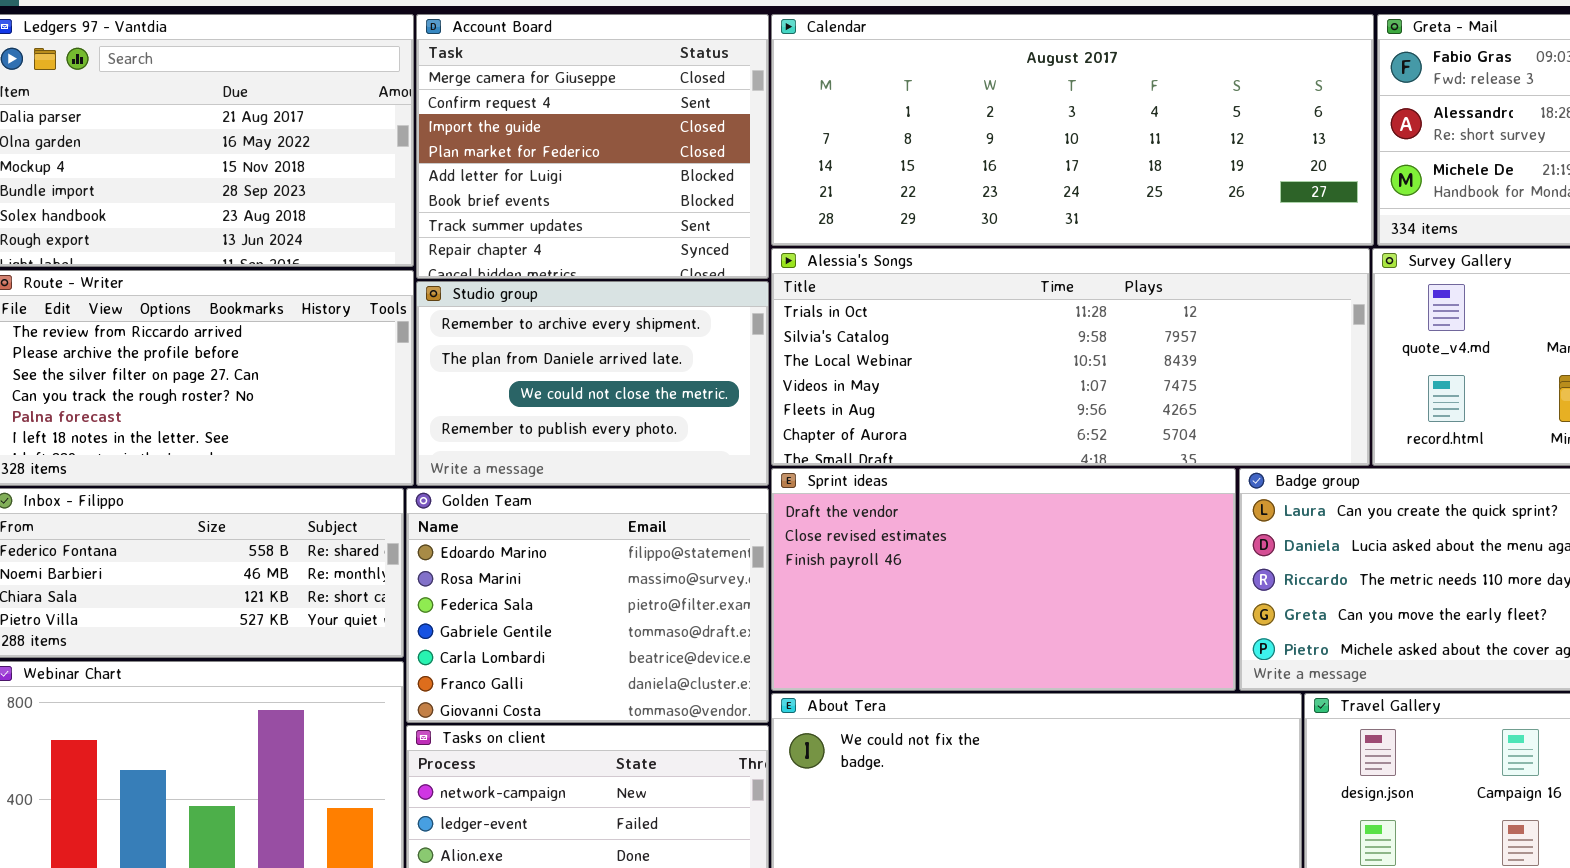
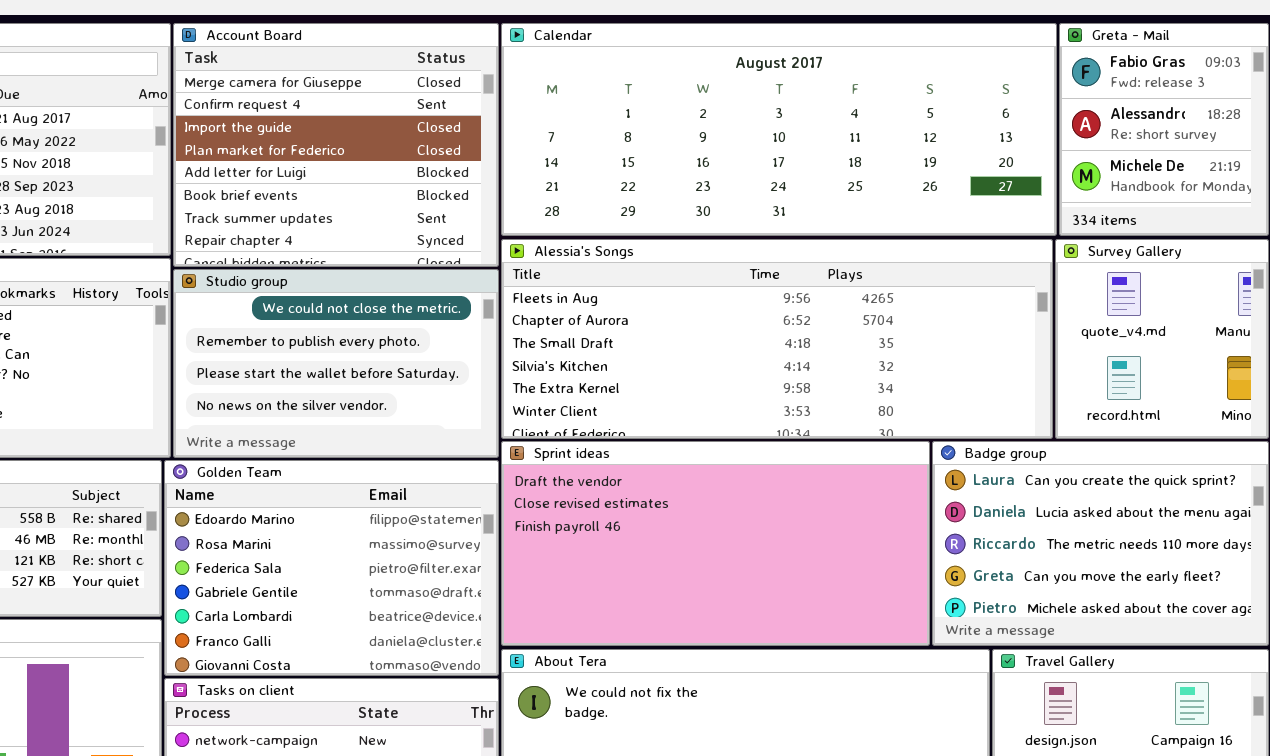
Alessia's Songs: [771,248,1370,466] -> [501,239,1053,439], scrolled down 4 rows
Studio group: [416,281,769,486] -> [173,269,499,458], scrolled down 2 rows

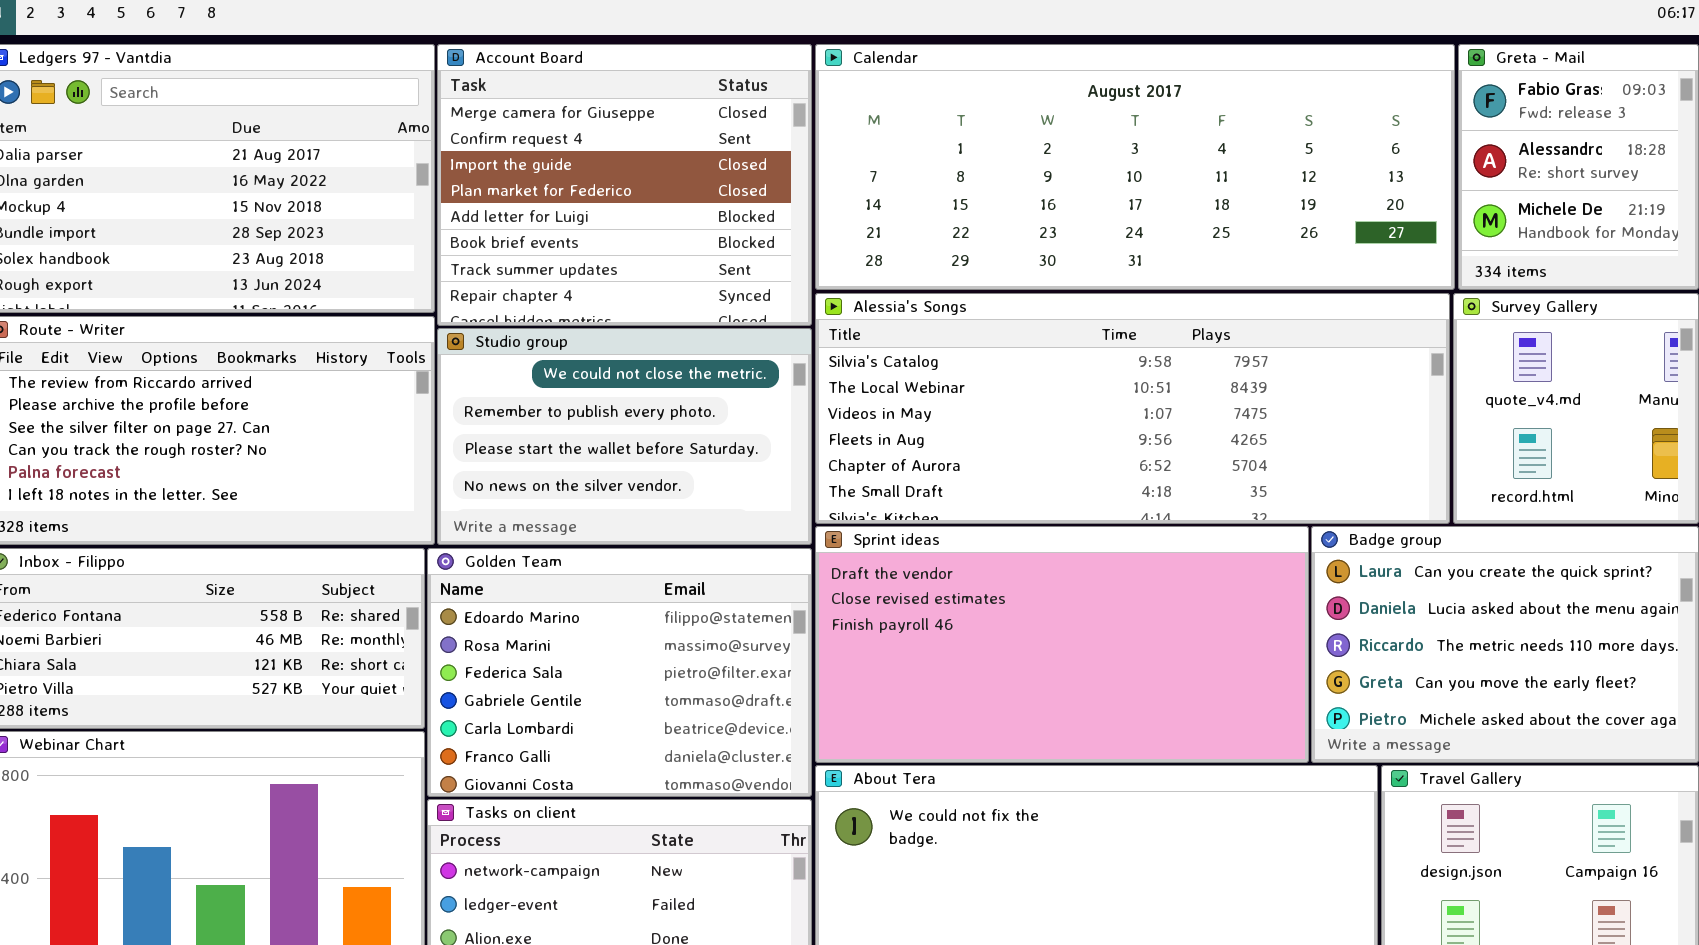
Alessia's Songs: [501,239,1053,439] -> [815,293,1450,524], scrolled up 3 rows

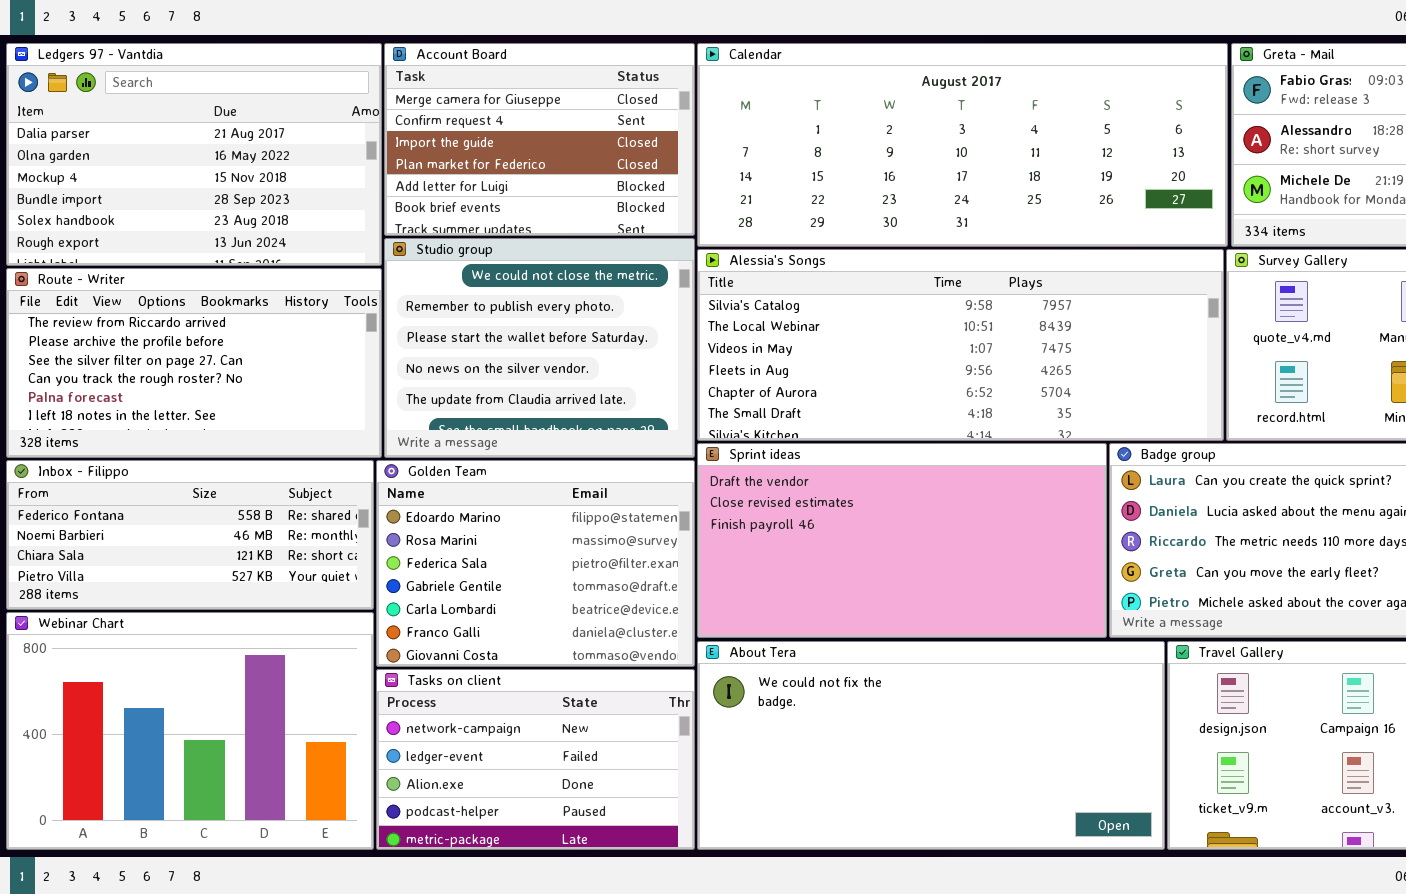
Account Board: [437,44,812,326] -> [384,43,695,236], resized
Studio group: [437,328,812,545] -> [384,238,695,458], resized

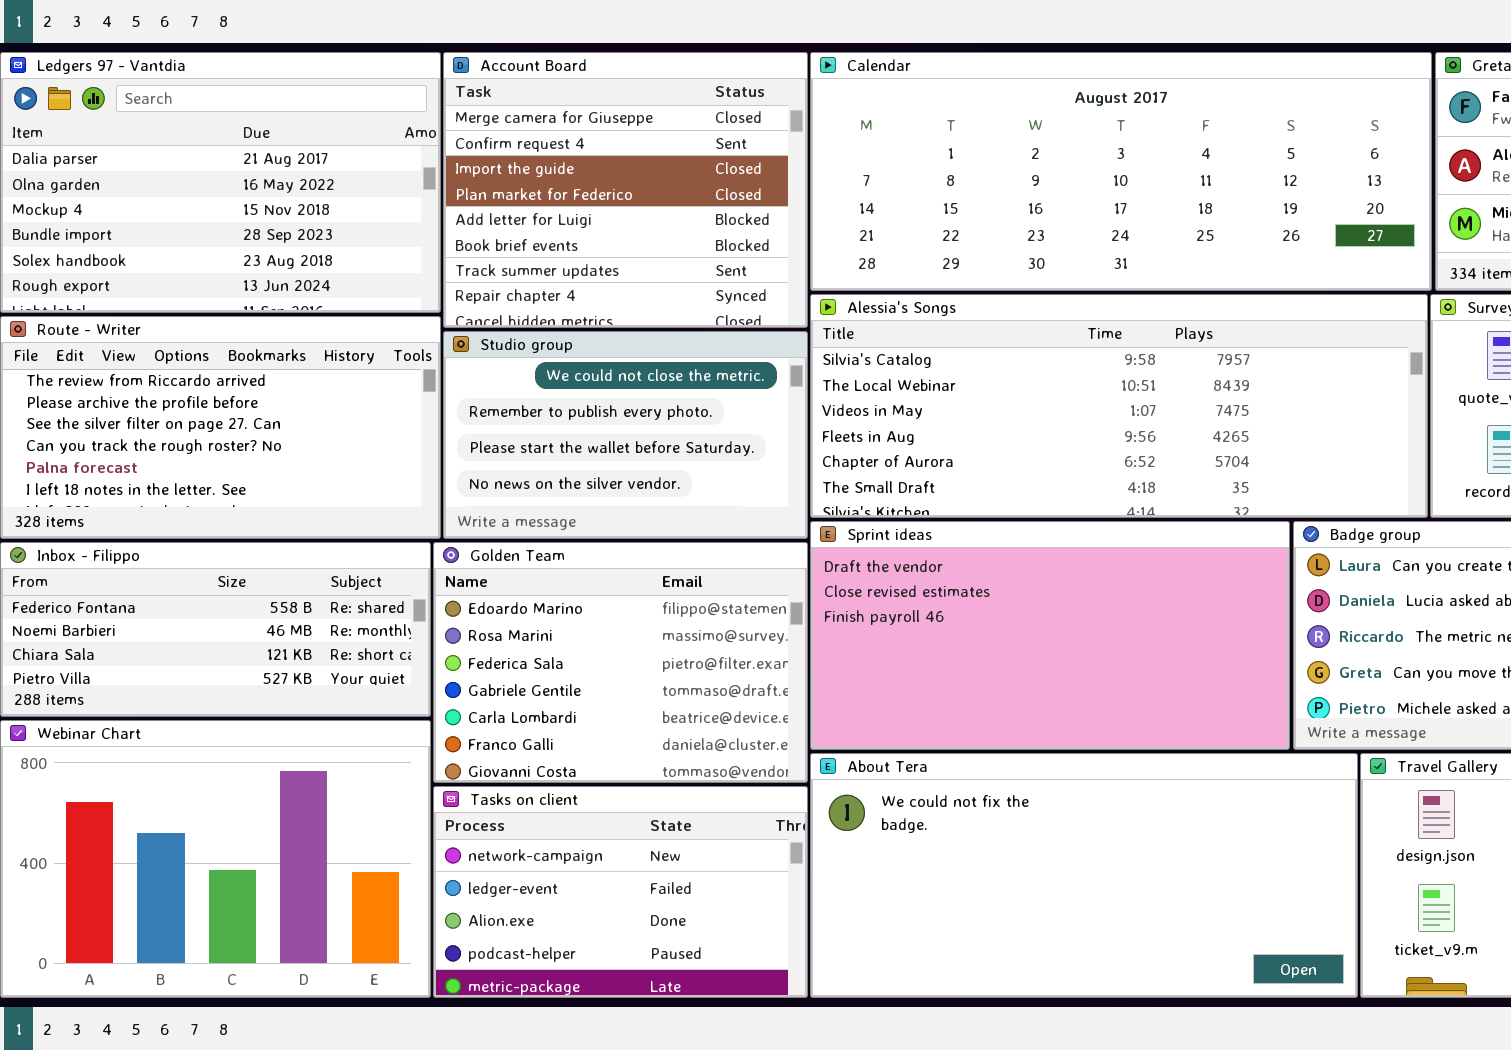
Account Board: [384,43,695,236] -> [443,52,808,328], resized
Studio group: [384,238,695,458] -> [443,331,808,539], resized

